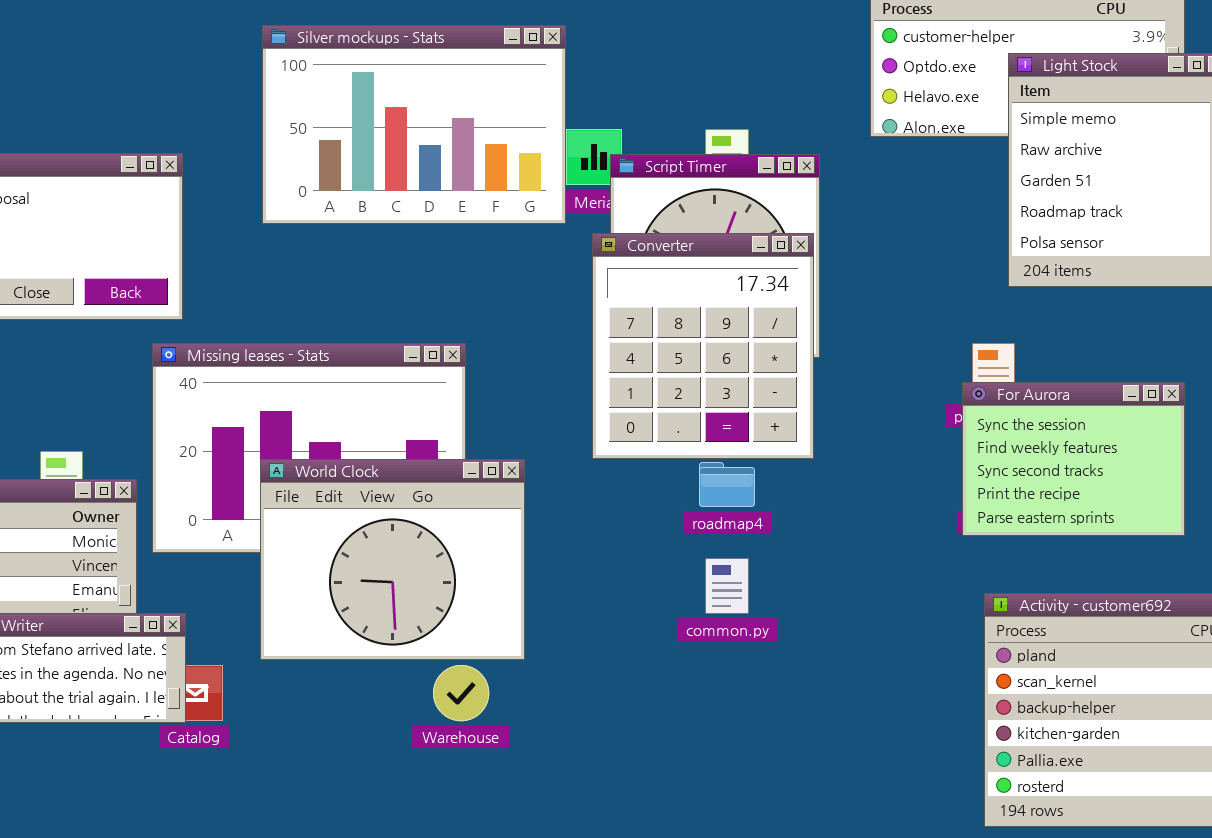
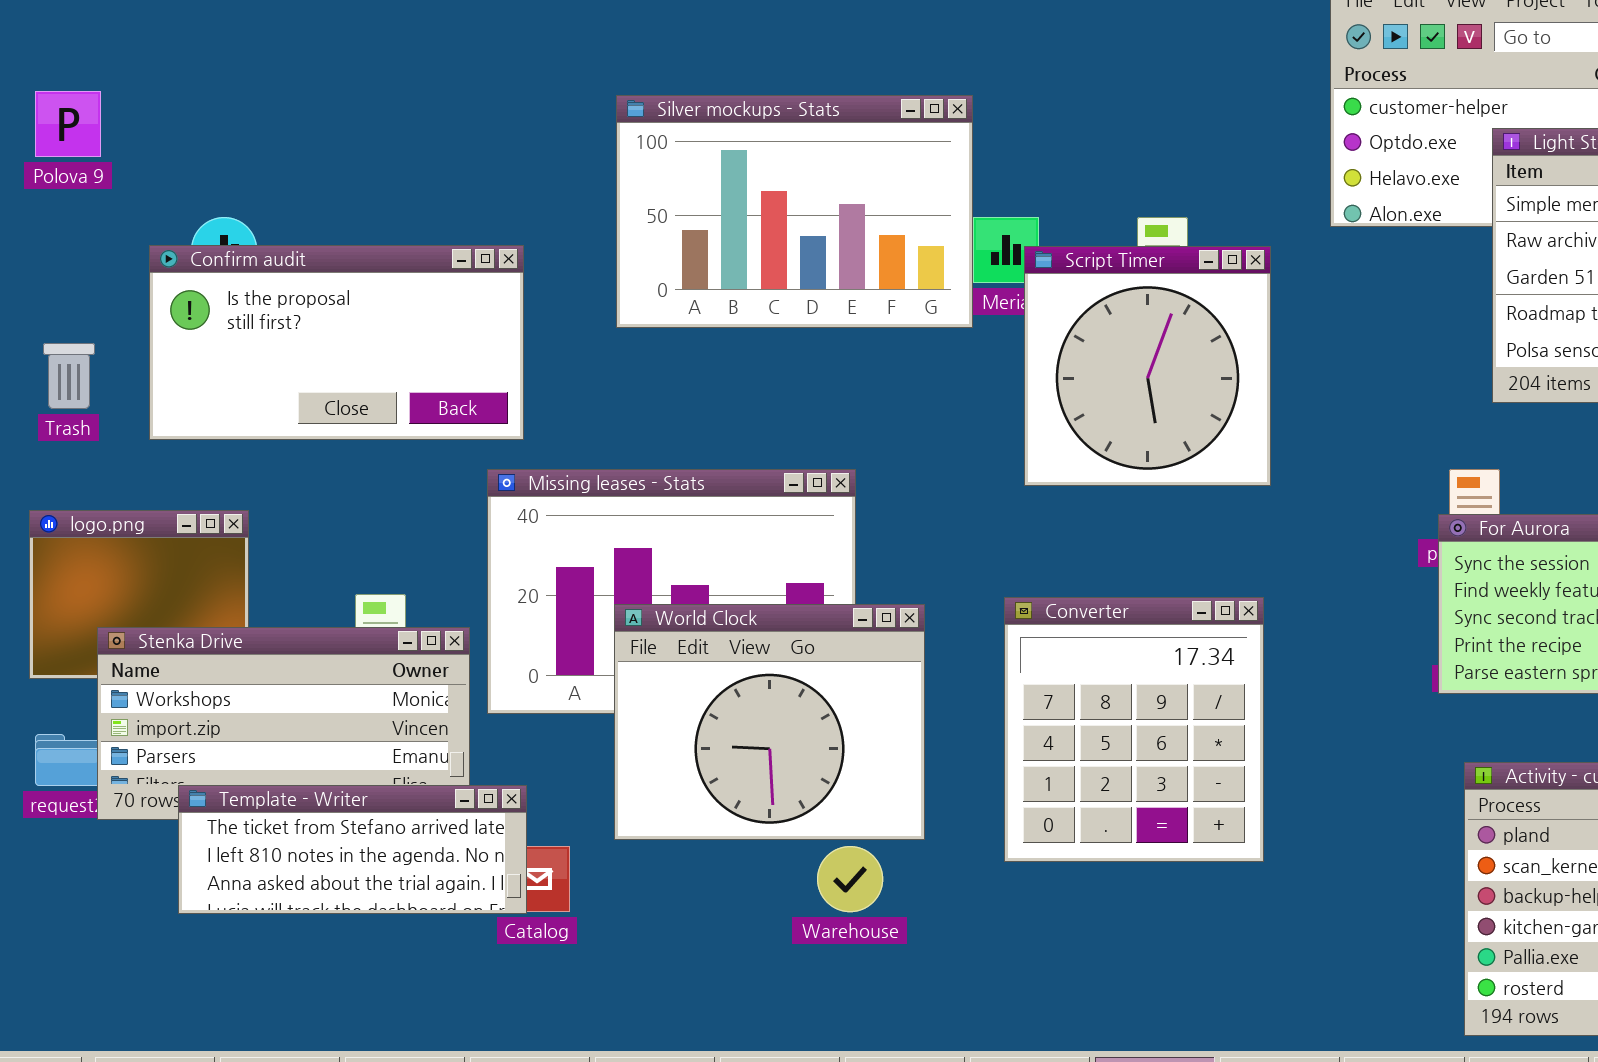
Converter: [592,233,814,459] -> [1004,597,1264,862], moved

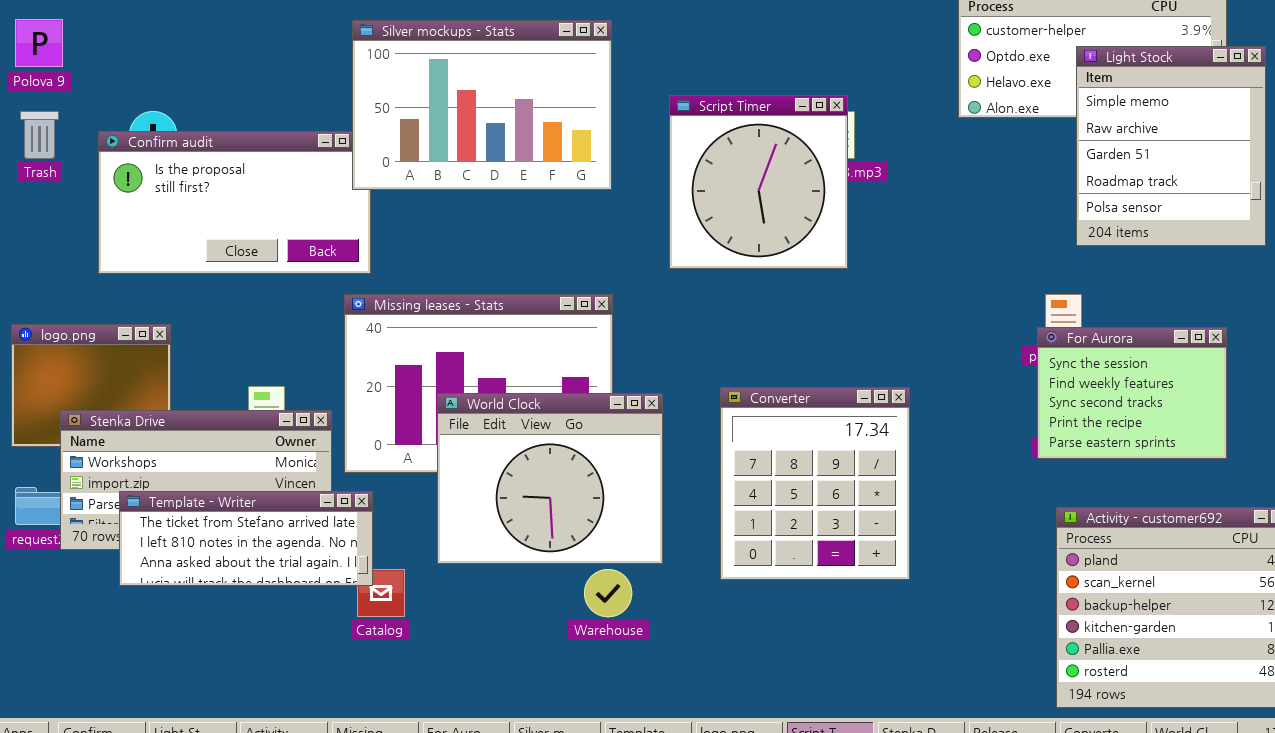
Silver mockups - Stats: [616,95,973,328] -> [352,20,612,190], moved
Script Timer: [1024,246,1271,486] -> [669,95,848,269], moved
Trash: [43,343,95,409] -> [20,111,59,159], moved
Template - Writer: [178,785,527,914] -> [119,491,373,586], moved

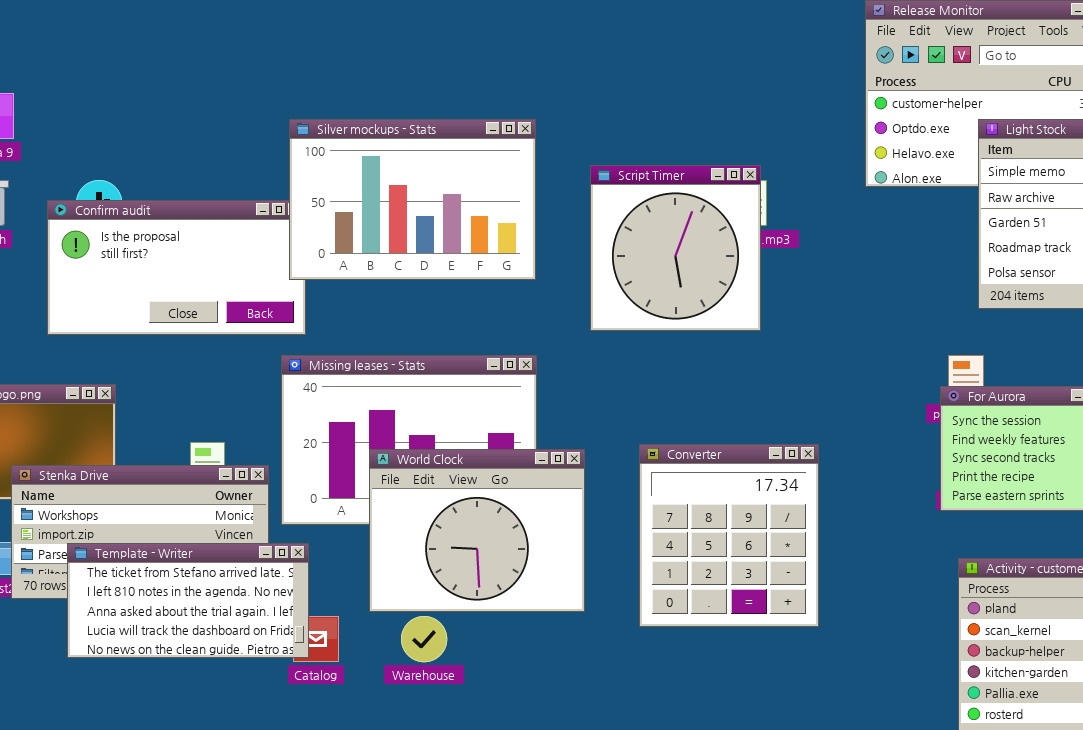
Silver mockups - Stats: [352,20,612,190] -> [289,119,536,280], moved
Template - Writer: [119,491,373,586] -> [67,543,309,658], resized
Warehouse: [584,569,632,617] -> [401,616,447,662], moved

